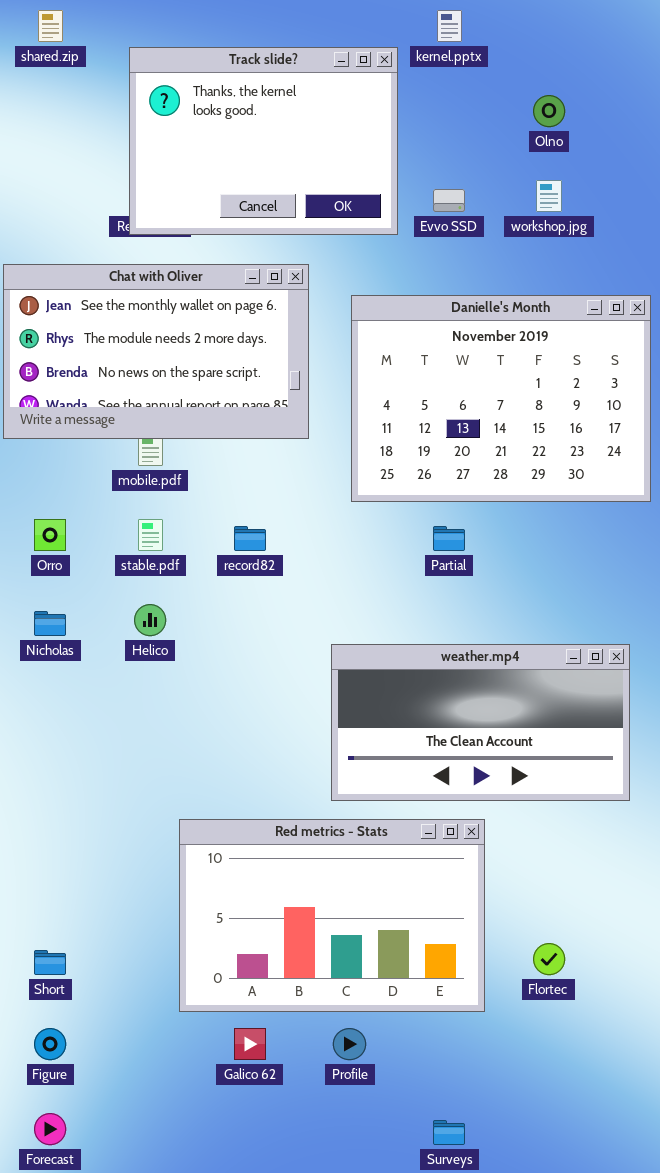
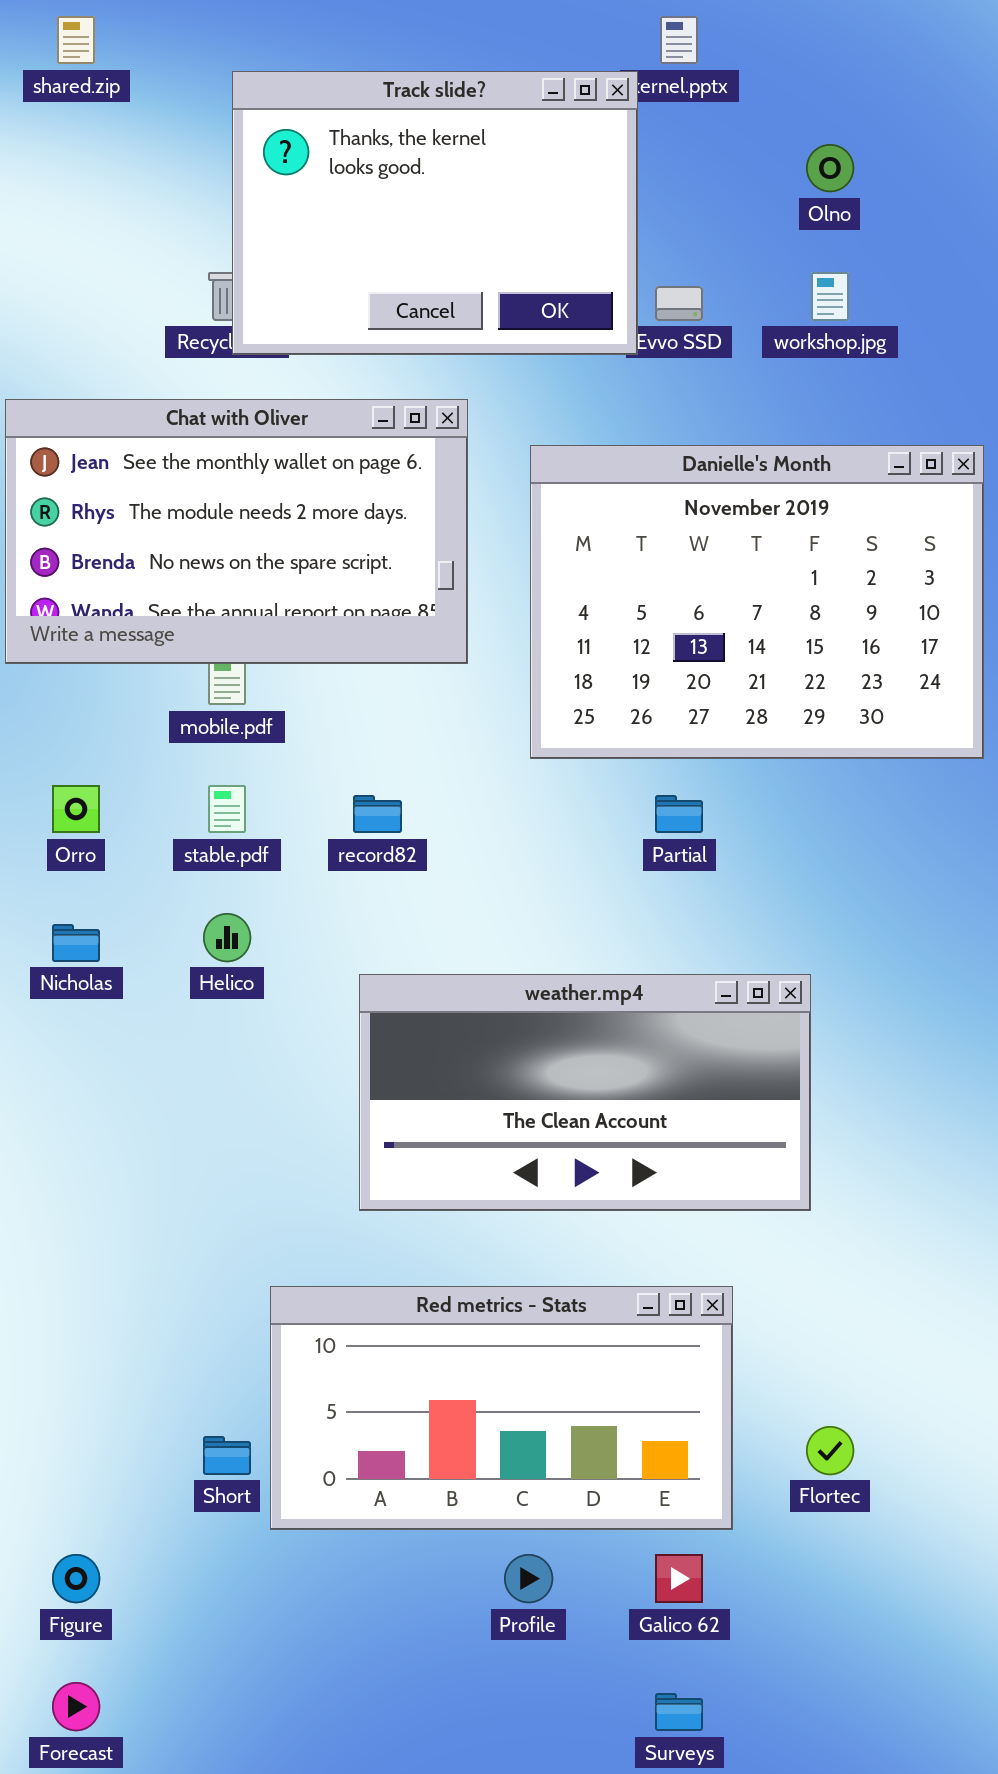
Track slide?: [129,47,398,235] -> [232,71,638,355], moved
weather.mp4: [331,644,630,801] -> [359,974,811,1211], moved
Red metrics - Stats: [179,819,485,1012] -> [270,1286,733,1530], resized
Short: [34,950,66,975] -> [203,1436,251,1475], moved
Galico 62: [234,1028,266,1060] -> [655,1554,703,1603], moved

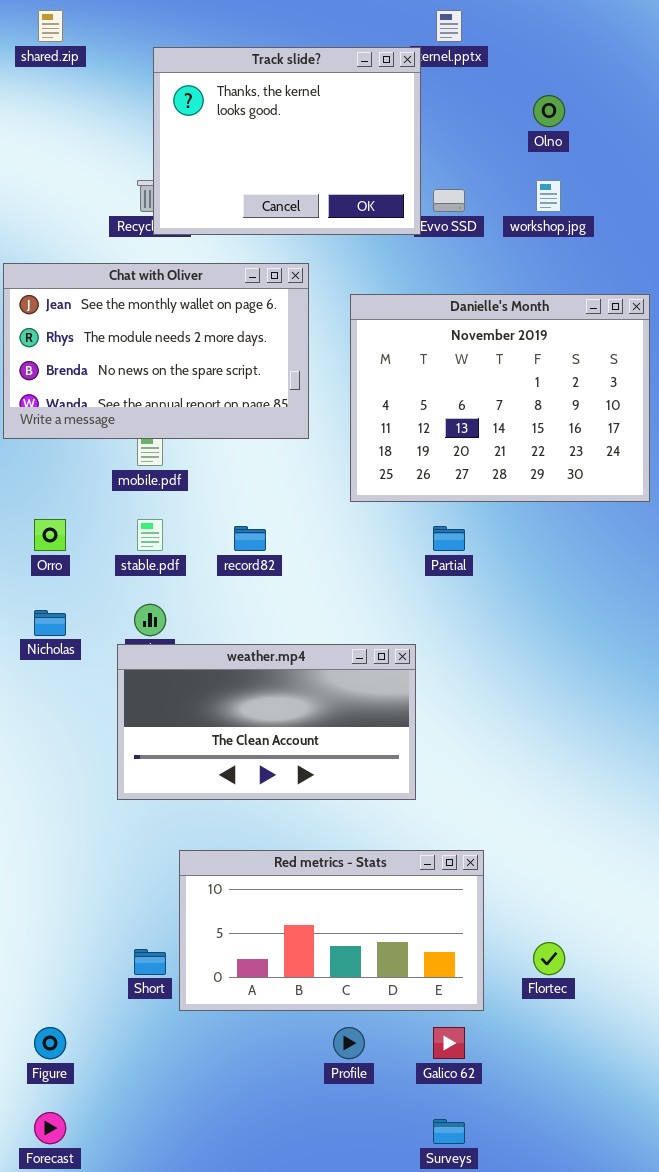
weather.mp4: [359,974,811,1211] -> [117,644,416,800], moved

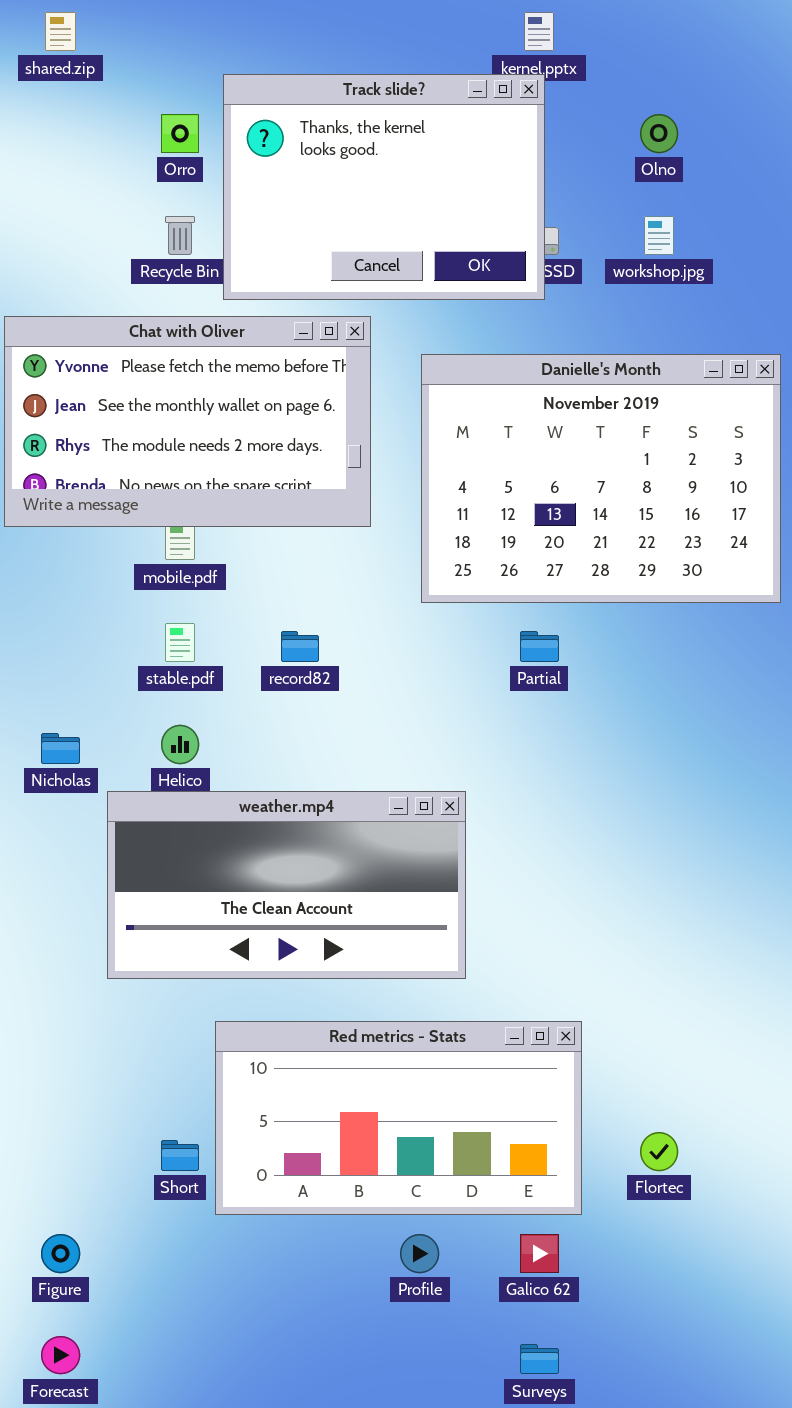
Track slide?: [153,47,421,235] -> [223,74,545,300], moved
Chat with Oliver: [3,263,309,439] -> [4,316,371,527], scrolled up 1 row
Orro: [34,519,66,551] -> [161,114,199,153], moved
weather.mp4: [117,644,416,800] -> [107,791,466,979], moved

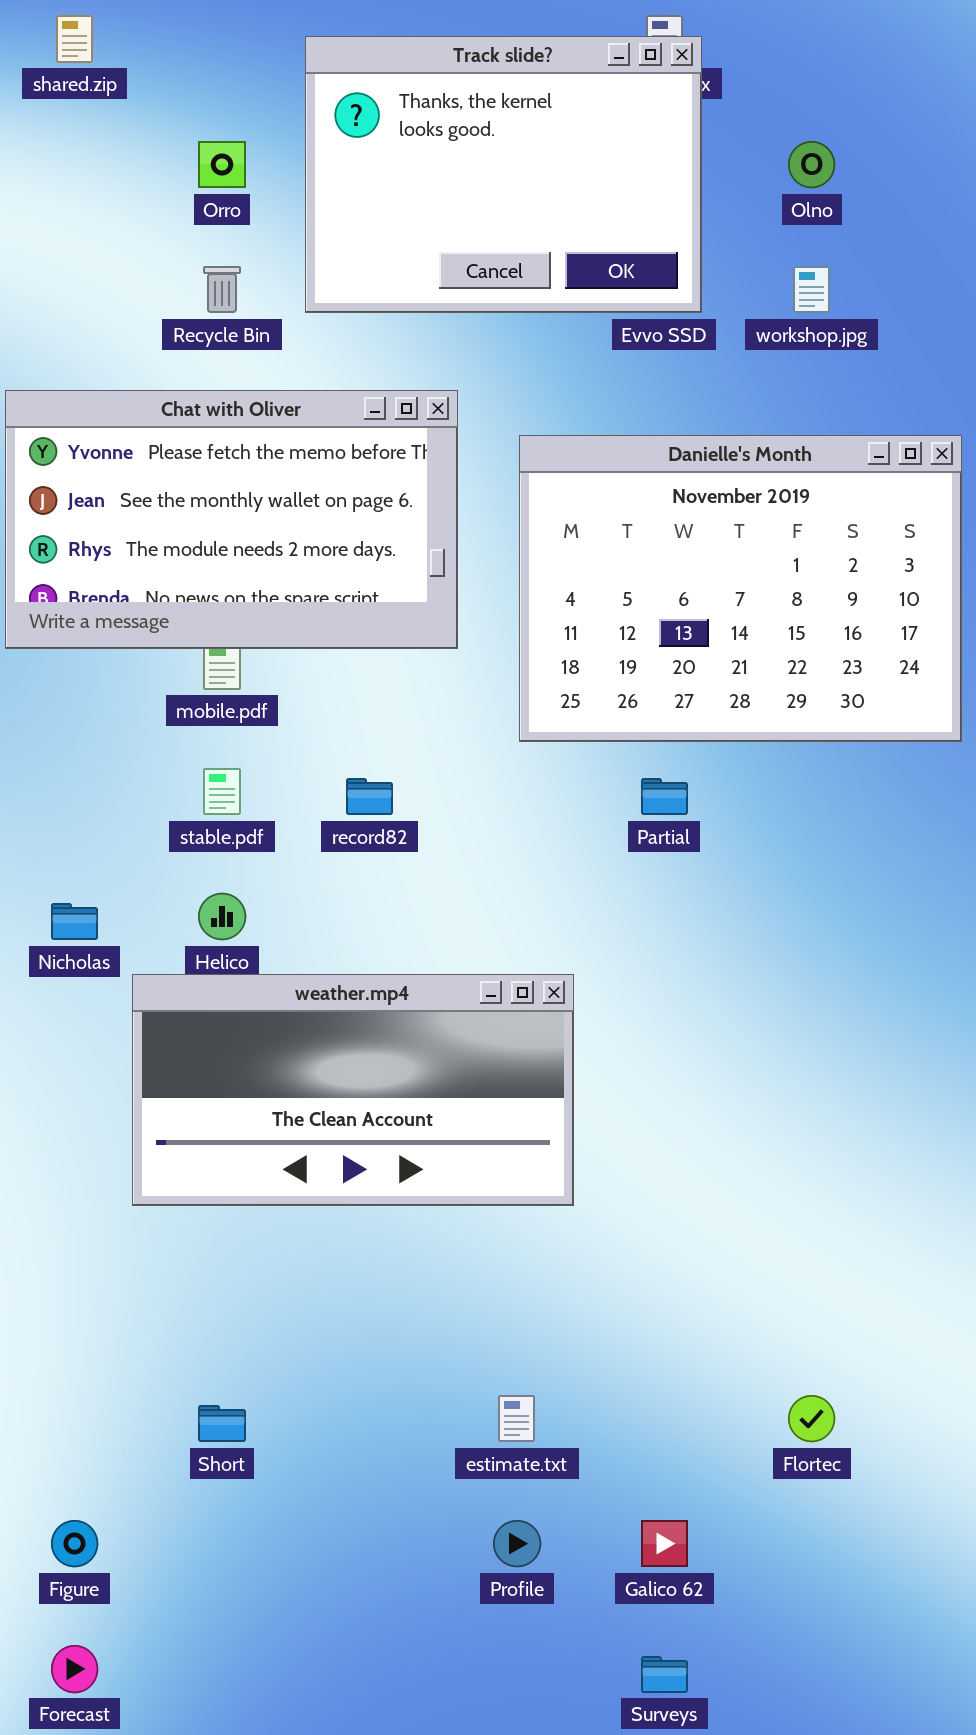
Track slide?: [223,74,545,300] -> [305,36,702,313], moved
Red metrics - Stats: [215,1021,582,1215] -> none, closed

